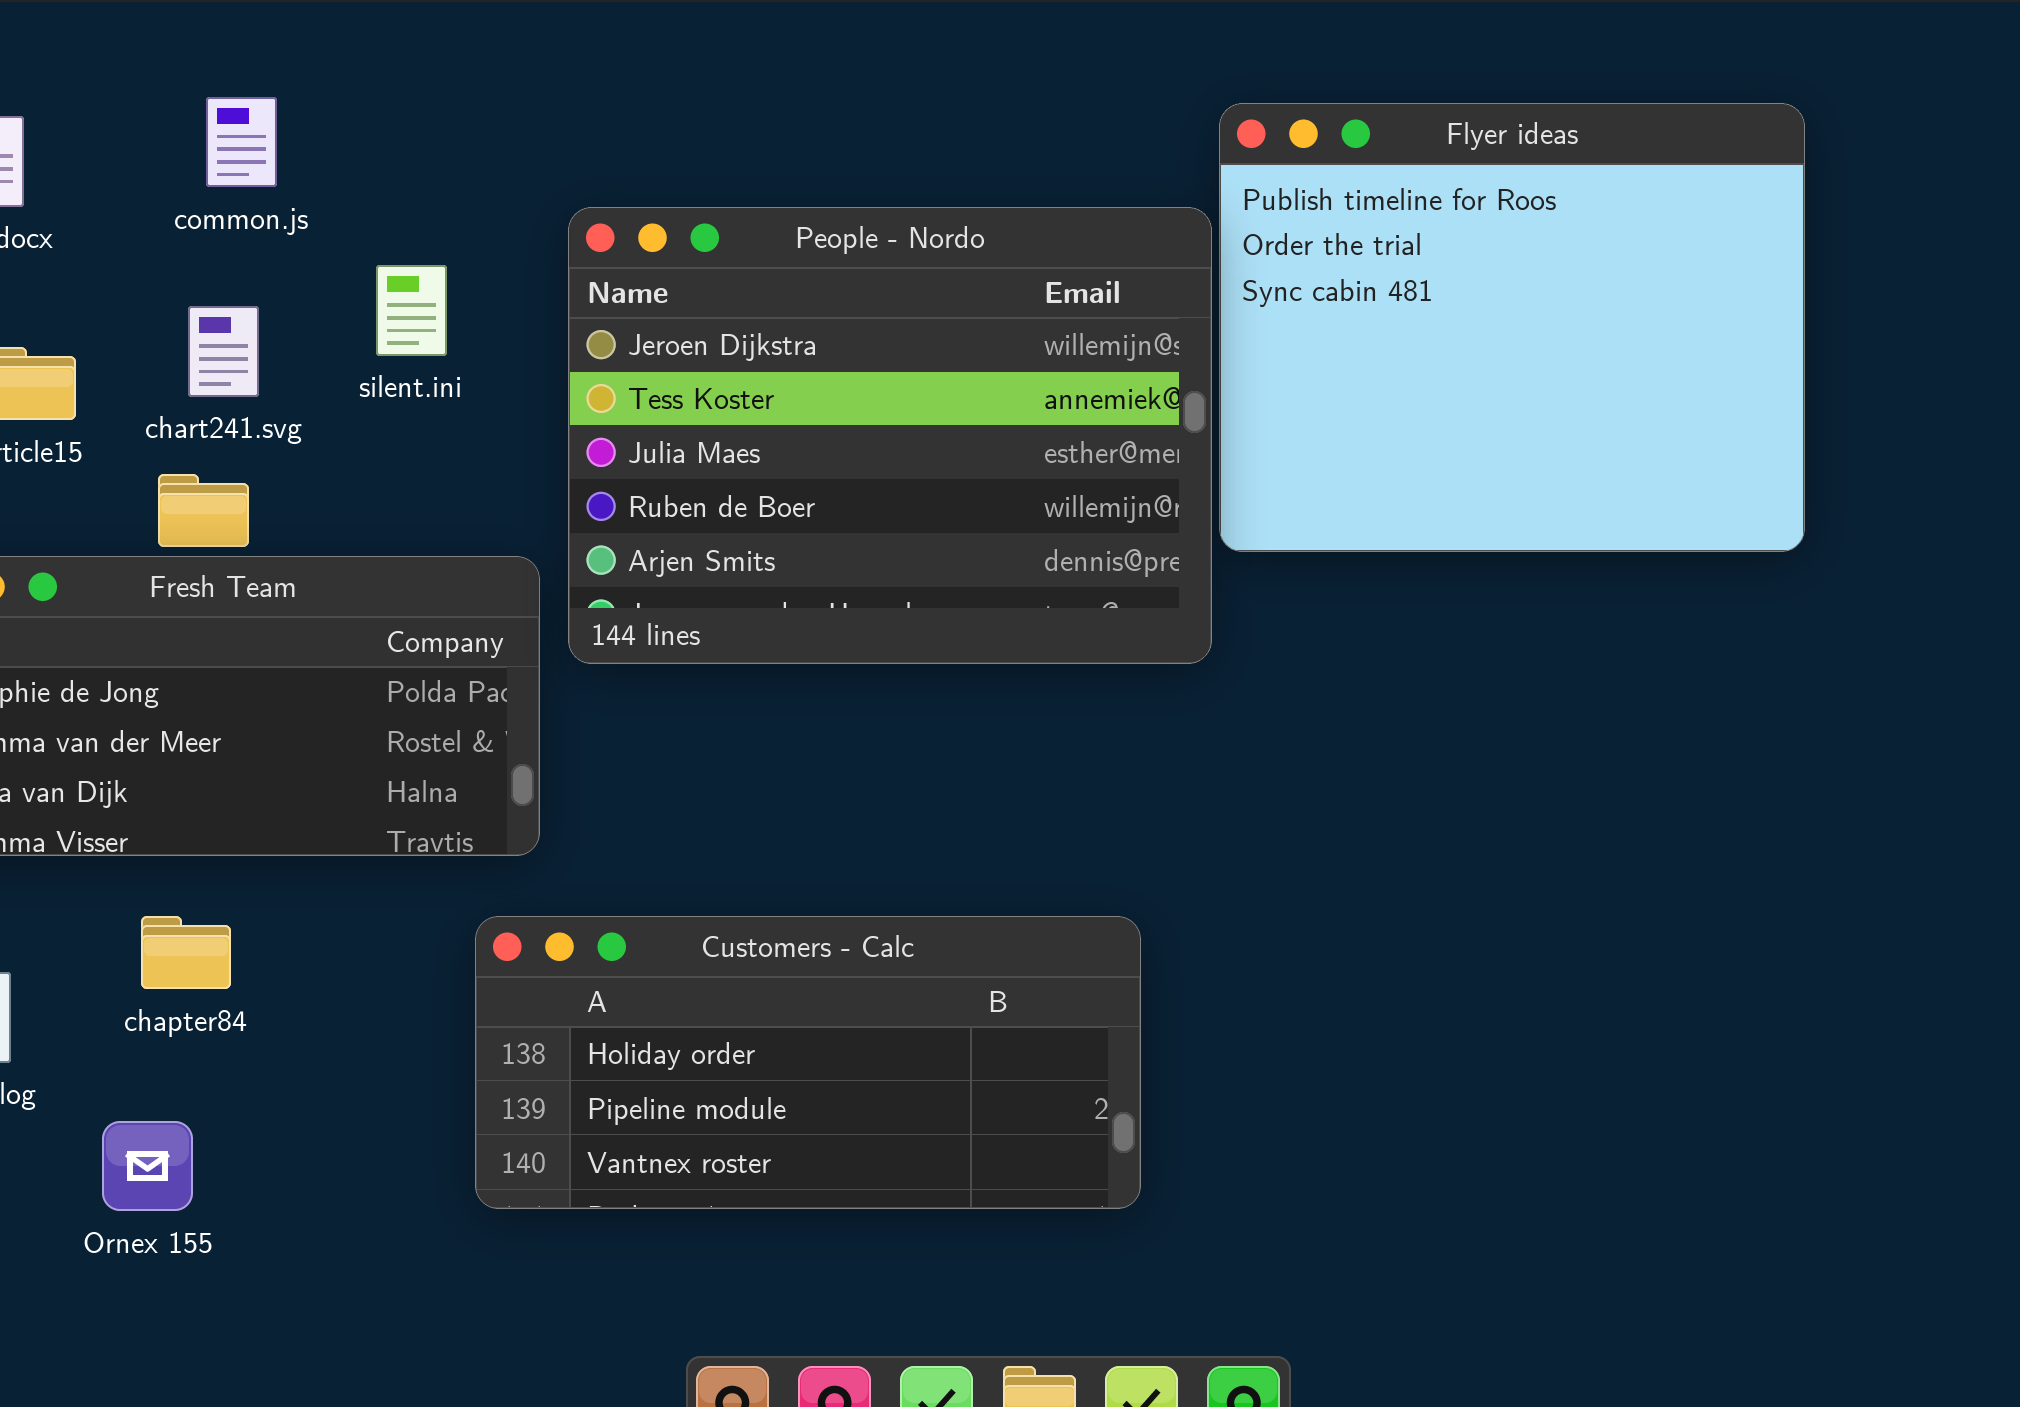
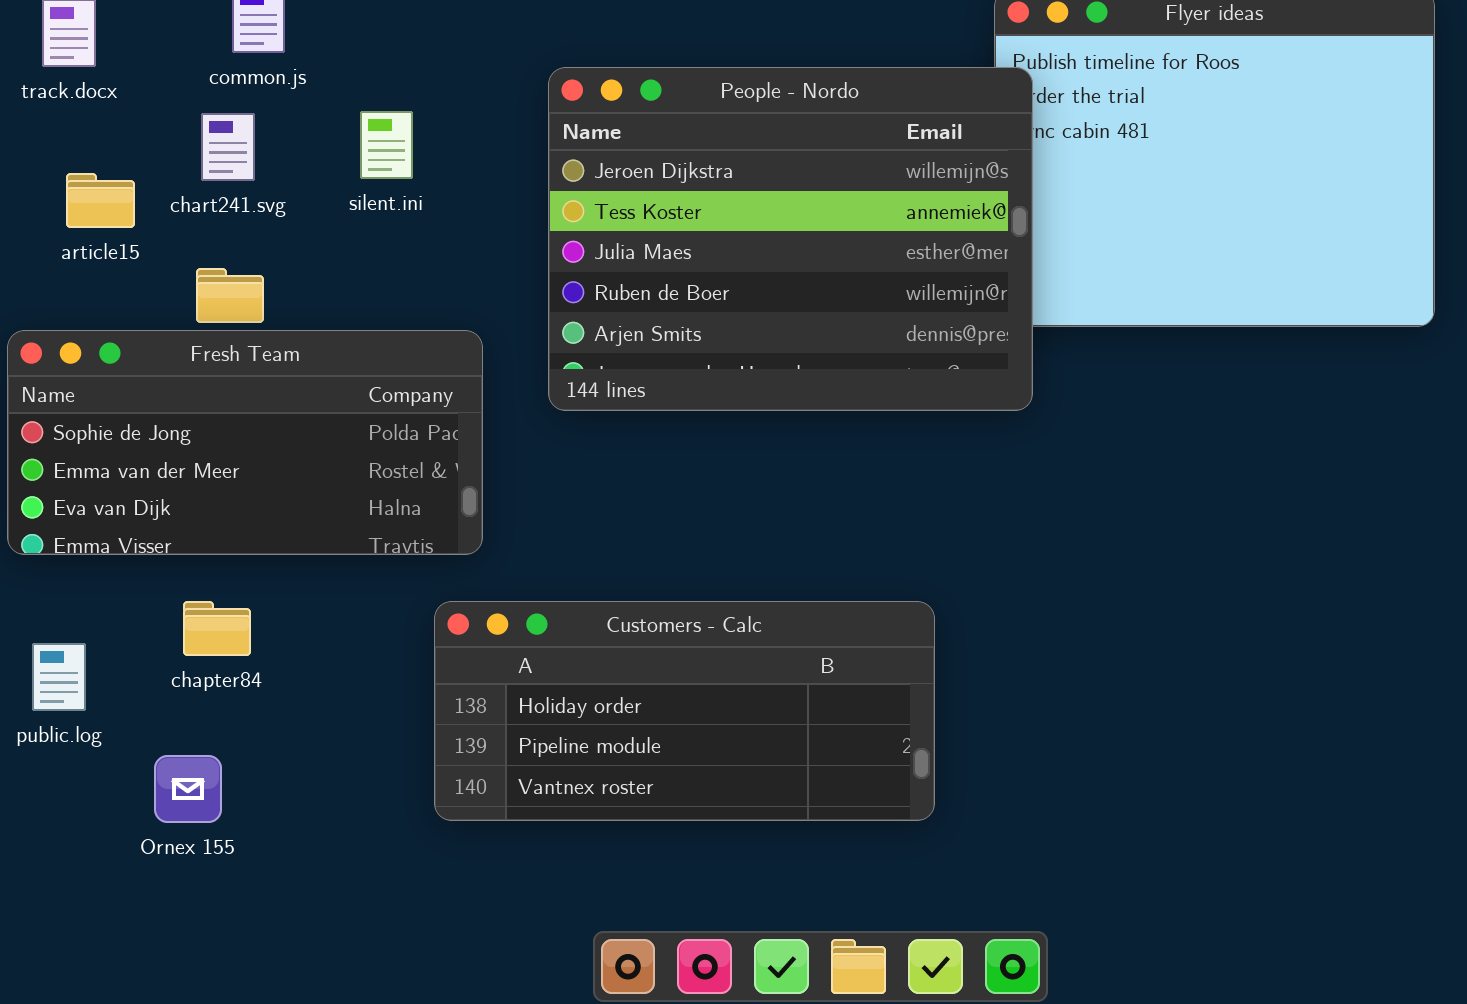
People - Nordo: [568,207,1212,664] -> [548,67,1033,411], moved
chart241.svg: [188,306,259,397] -> [201,113,255,181], moved

